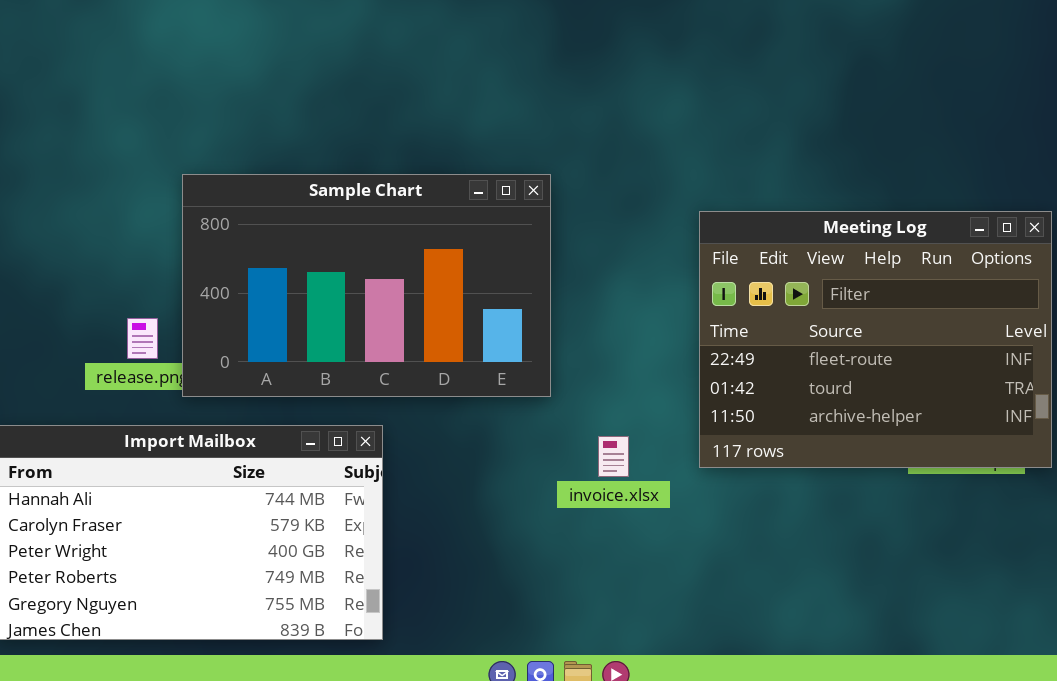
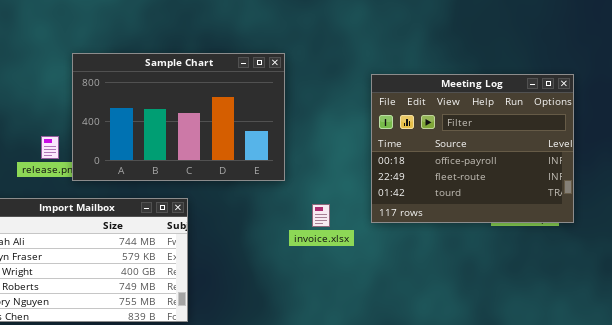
Meeting Log: [699,211,1052,468] -> [371,74,574,223], scrolled up 1 row

